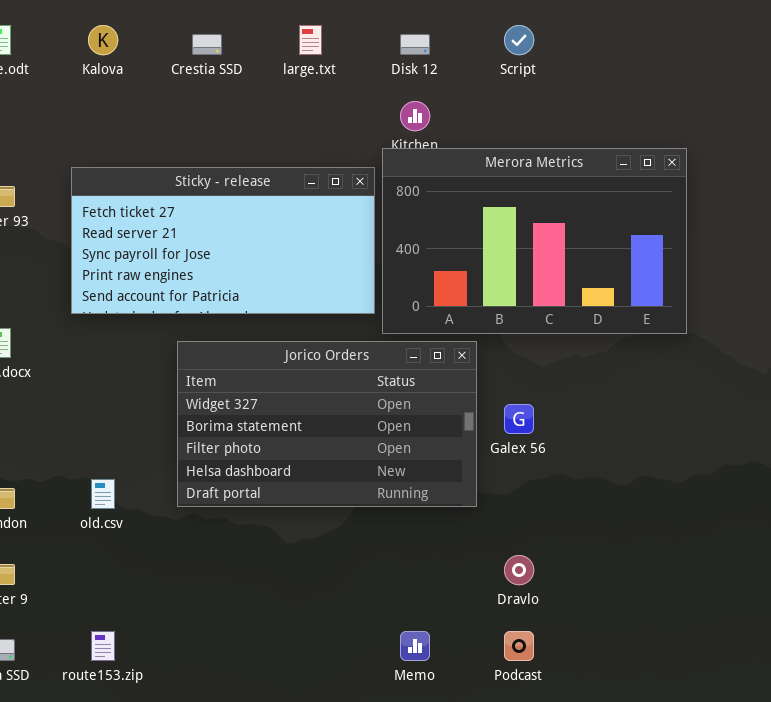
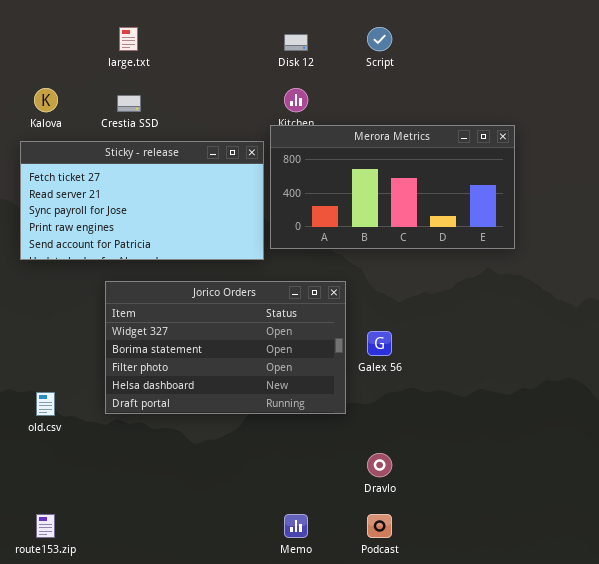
Kalova: [88,25,118,55] -> [34,88,58,112], moved
large.txt: [299,25,322,55] -> [119,27,138,51], moved
Crestia SSD: [192,34,222,55] -> [117,95,141,112], moved
Merora Metrics: [382,148,687,334] -> [270,125,515,249], resized

